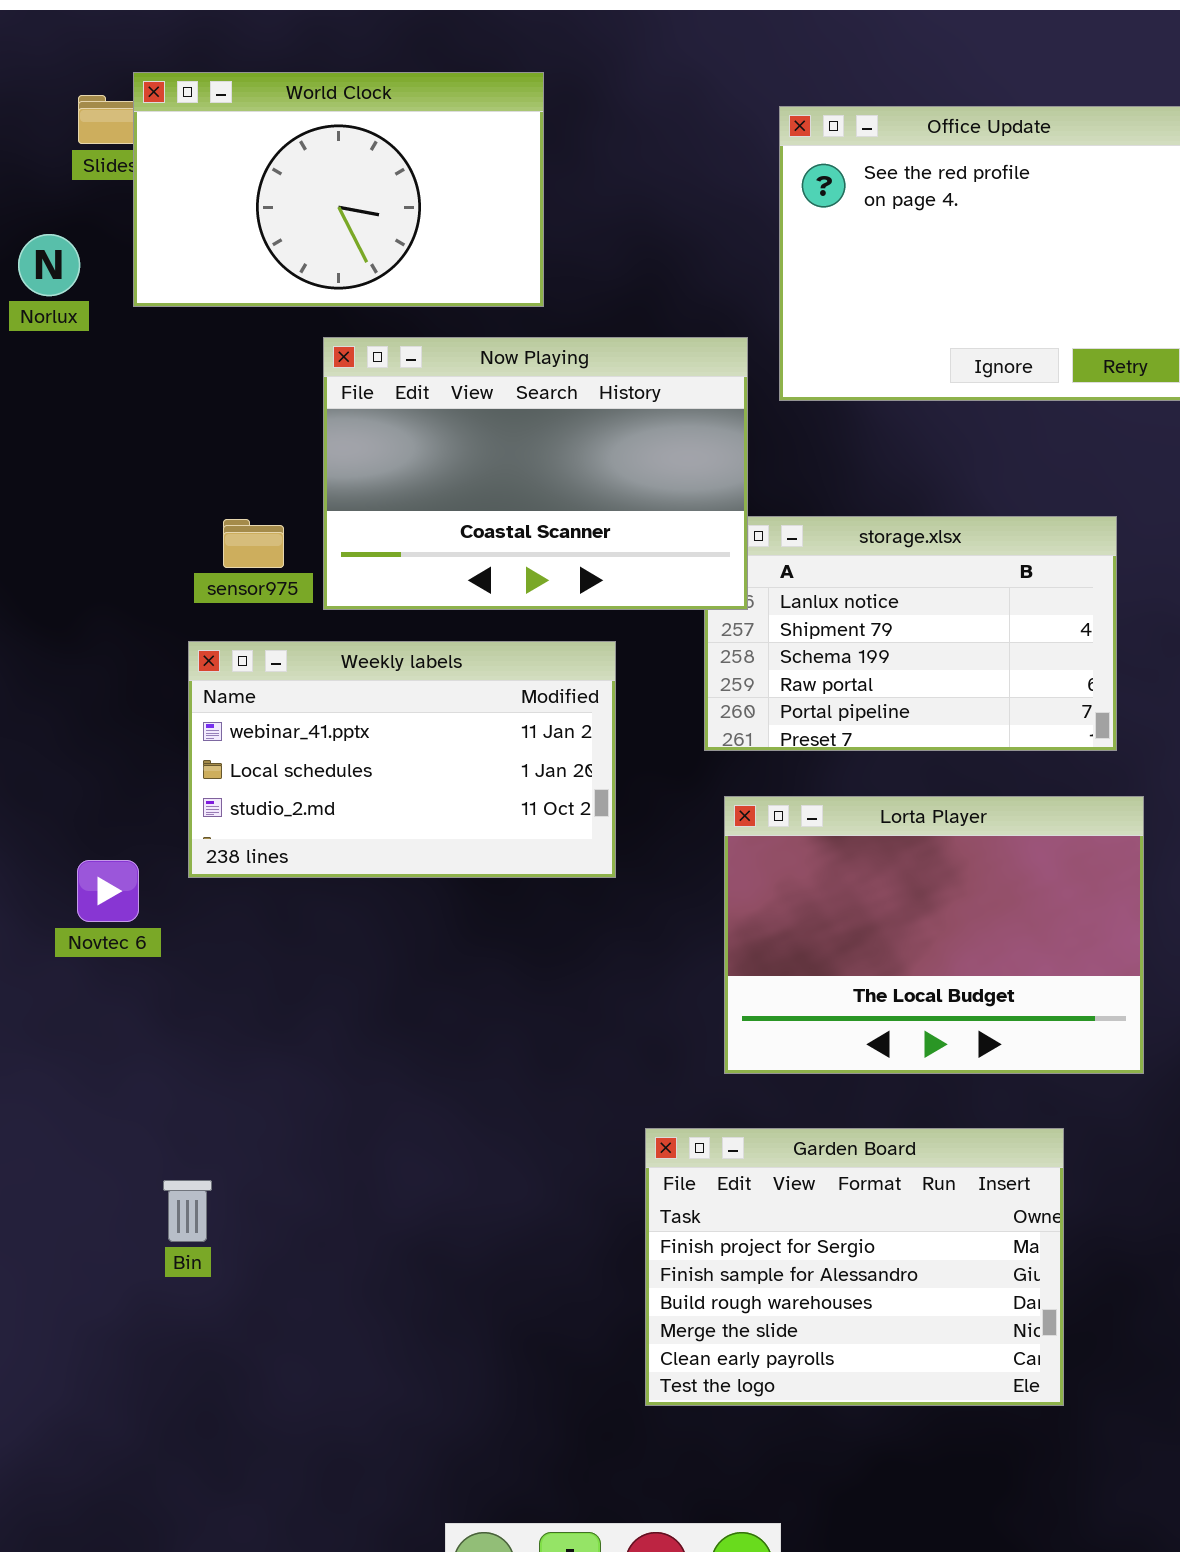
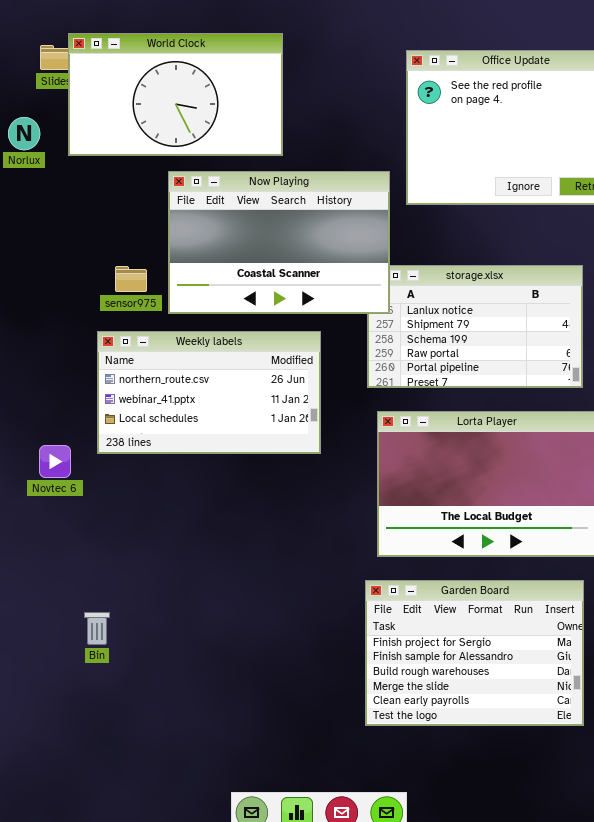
Weekly labels: [188,641,616,878] -> [97,331,321,454], scrolled up 1 row
Garden Board: [645,1128,1064,1406] -> [365,580,584,726], moved

